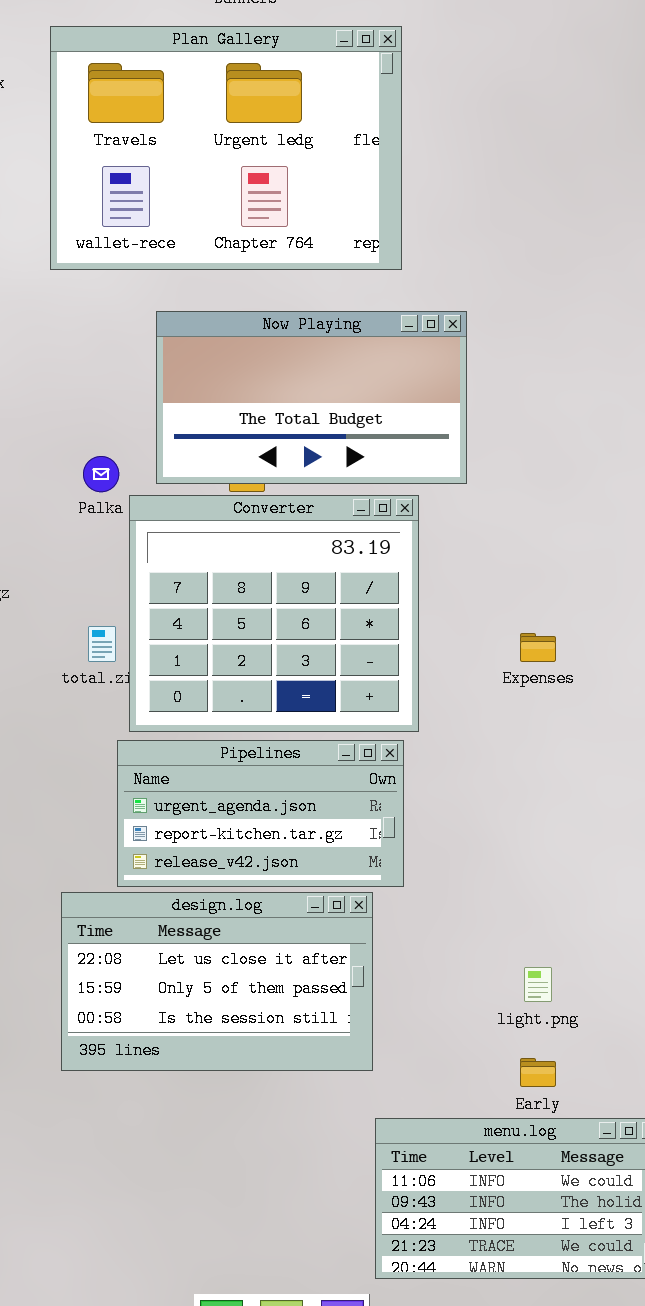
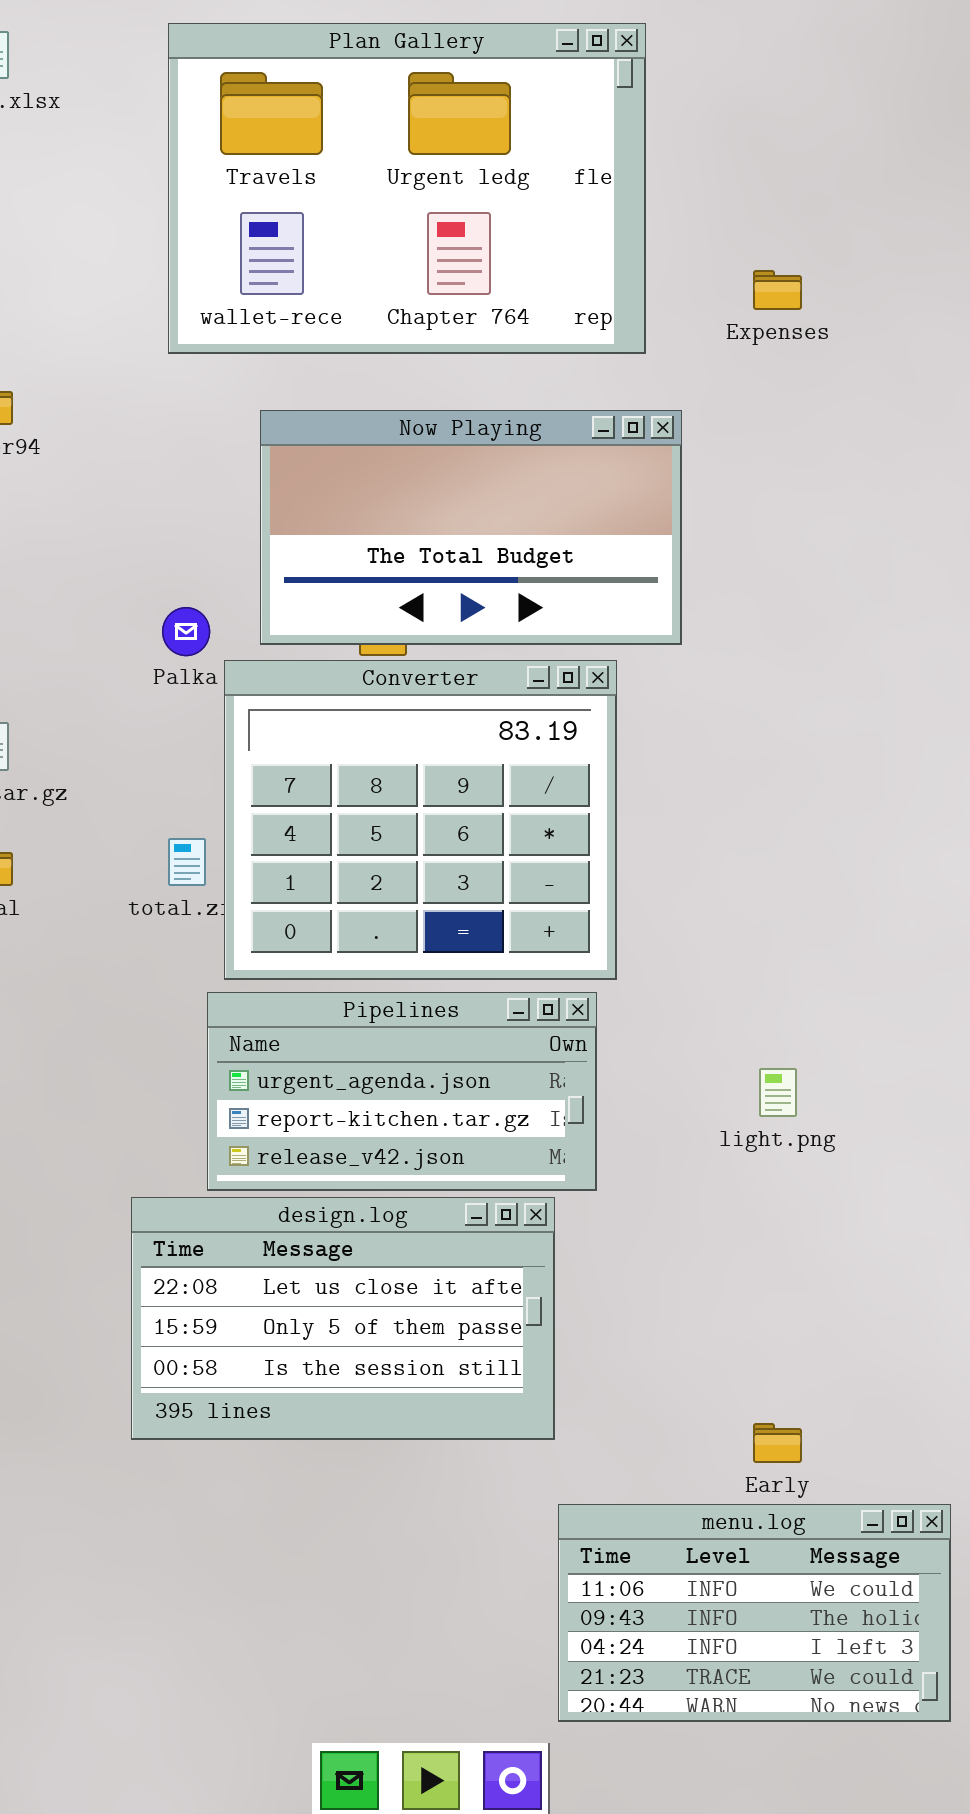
Plan Gallery: [50,26,402,270] -> [168,23,646,354], moved
Expenses: [520,633,556,662] -> [753,270,802,310], moved
light.png: [524,967,552,1002] -> [759,1068,797,1117], moved

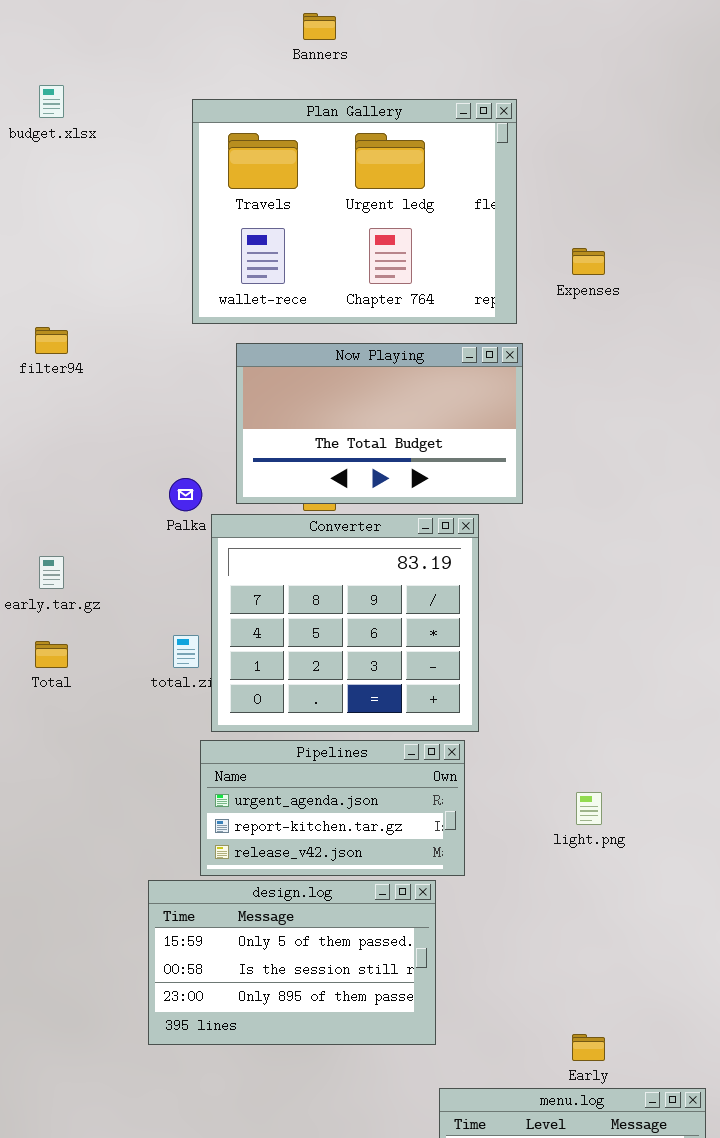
Plan Gallery: [168,23,646,354] -> [192,99,517,324], moved
design.log: [131,1197,555,1440] -> [148,880,436,1045], scrolled down 1 row

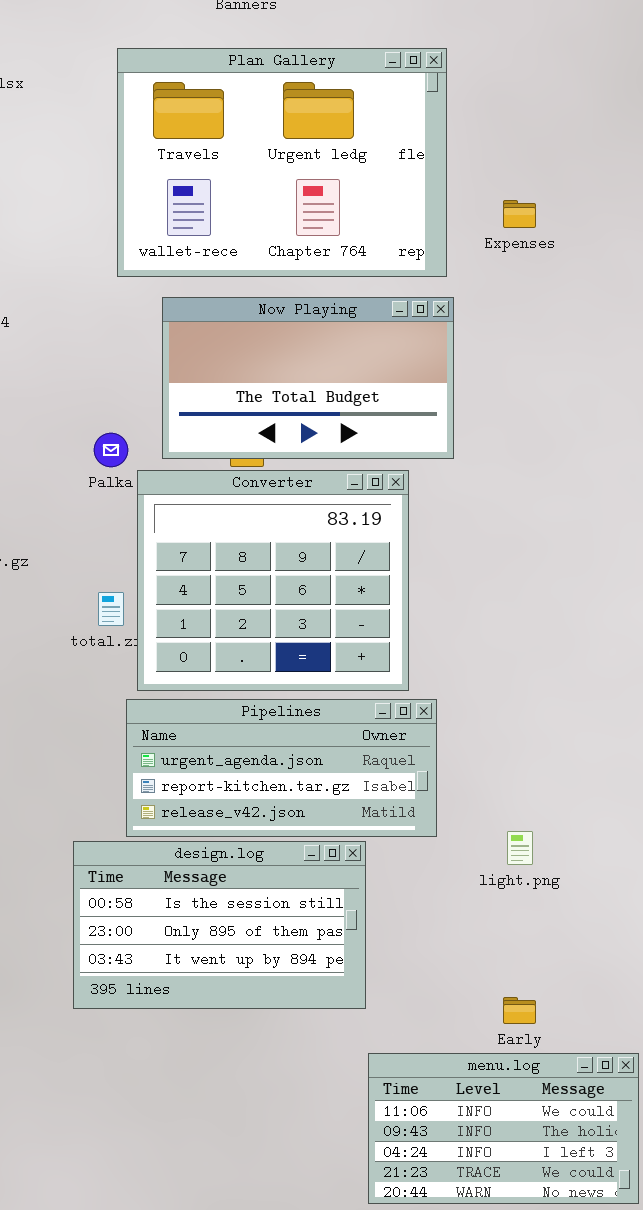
Pipelines: [200,740,465,876] -> [126,699,437,837], resized
light.png: [576,792,602,825] -> [507,831,533,865], moved
design.log: [148,880,436,1045] -> [73,841,366,1009], scrolled down 1 row

